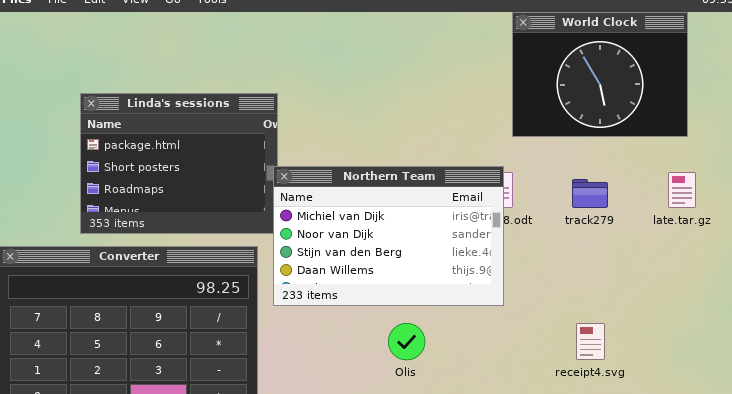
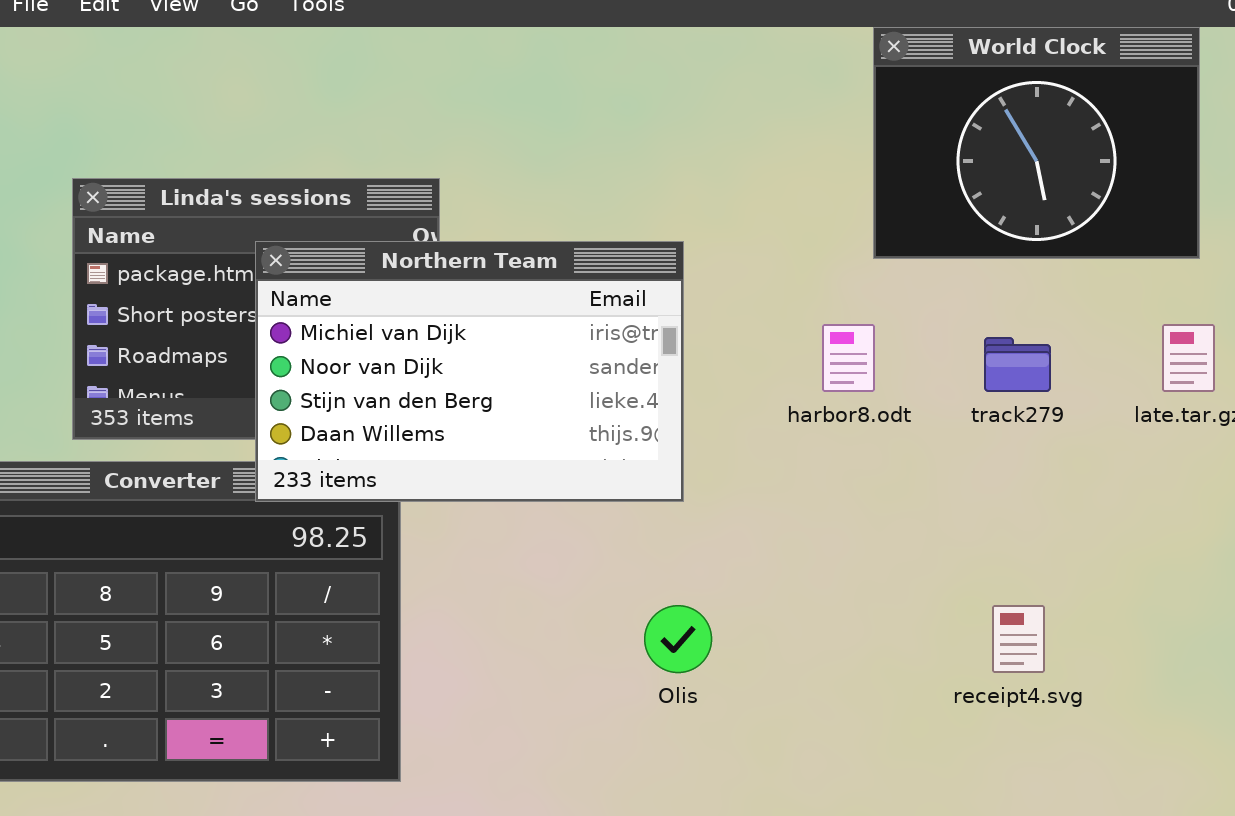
Northern Team: [273,166,504,306] -> [255,241,684,502], moved

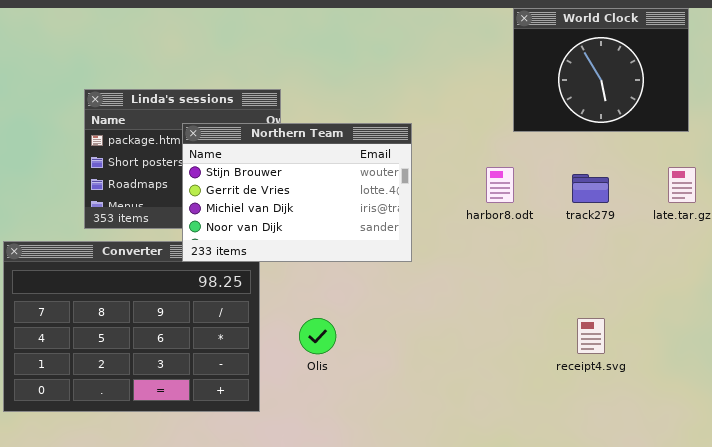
Northern Team: [255,241,684,502] -> [182,123,412,262], scrolled up 2 rows
Olis: [644,605,712,673] -> [299,318,336,354], moved

